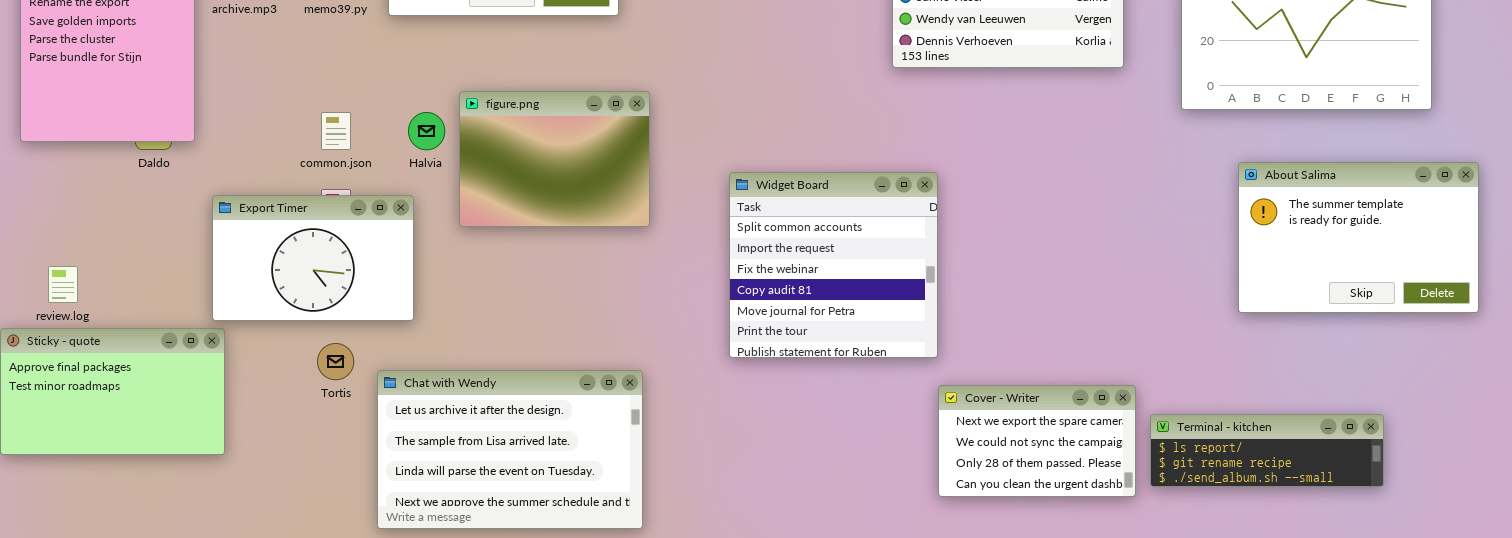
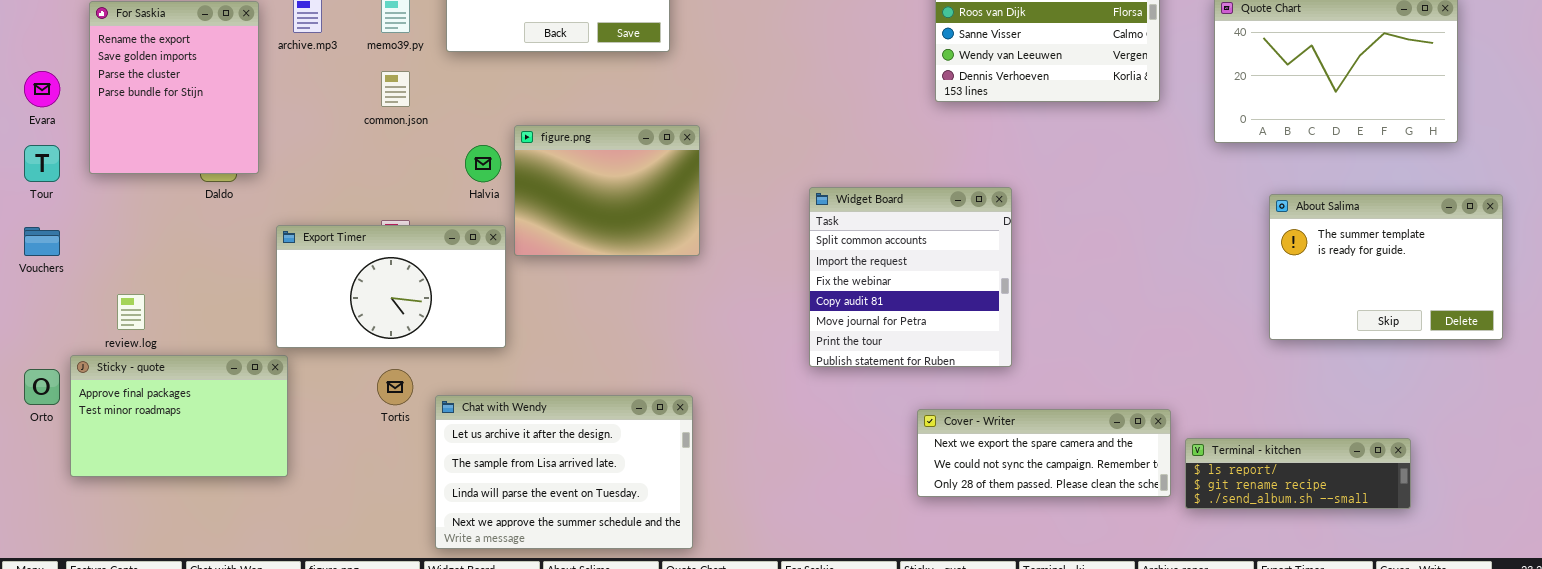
common.json: [321,112,351,150] -> [381,71,410,107], moved
Widget Board: [729,172,938,358] -> [809,187,1012,367], moved
Export Timer: [212,195,414,321] -> [276,225,506,348], resized
Cover - Writer: [938,385,1136,497] -> [917,409,1171,497], resized

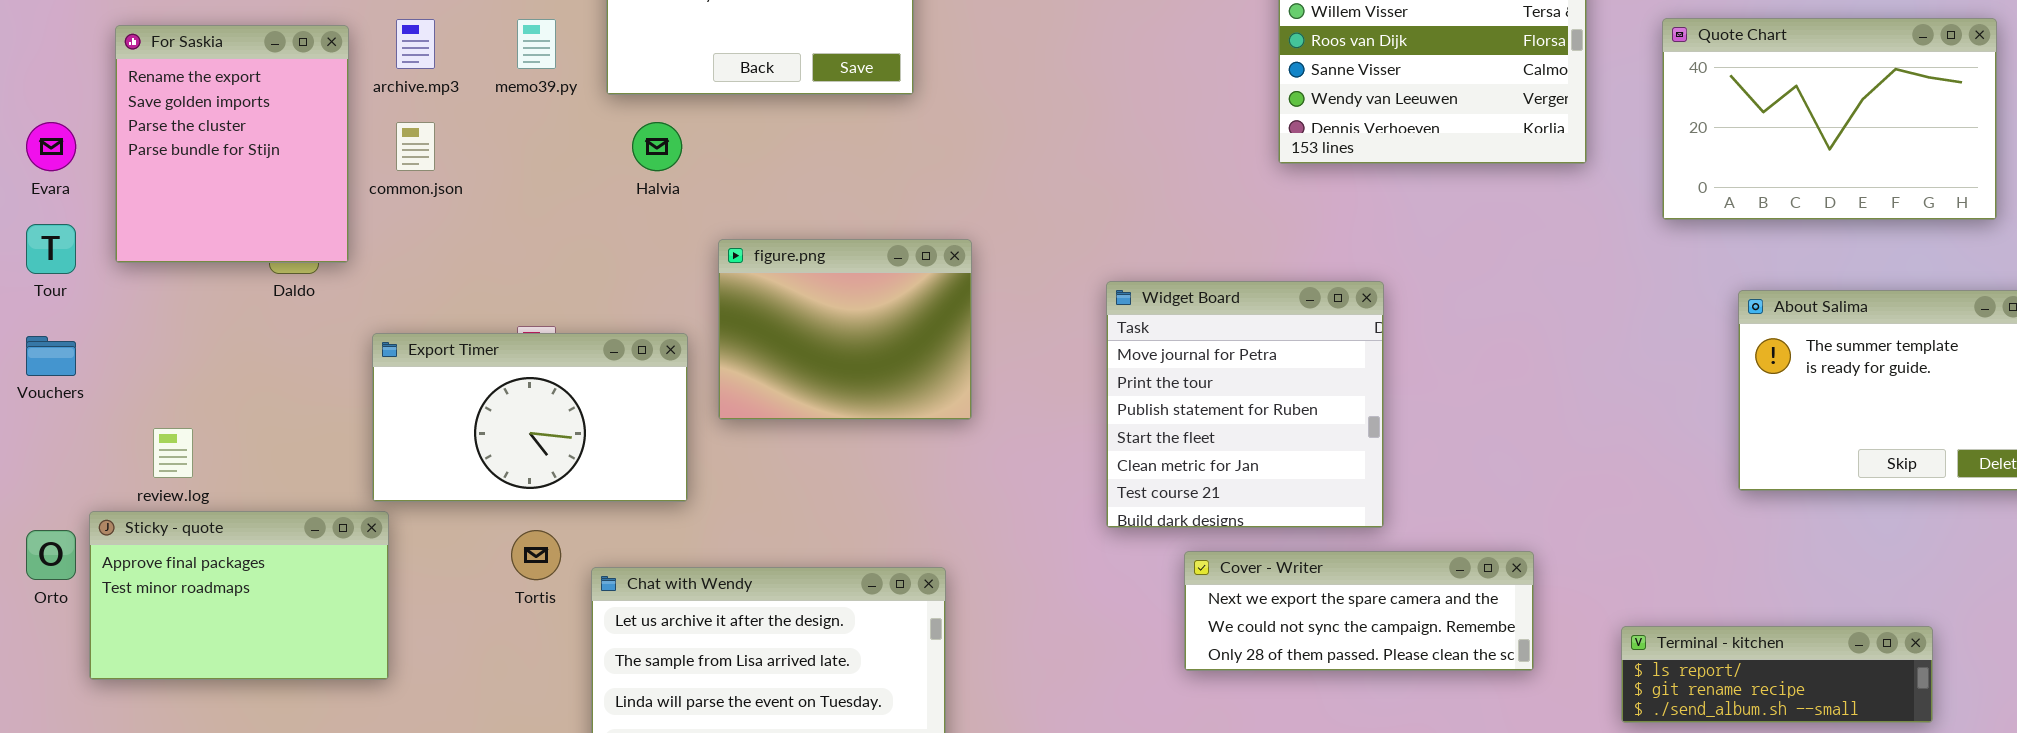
common.json: [381,71,410,107] -> [396,122,435,171], moved
figure.png: [514,125,700,256] -> [718,239,972,420], moved
Halvia: [465,145,501,182] -> [632,122,682,171], moved
Widget Board: [809,187,1012,367] -> [1106,281,1384,528], scrolled down 4 rows
Cover - Writer: [917,409,1171,497] -> [1184,551,1534,671], moved

